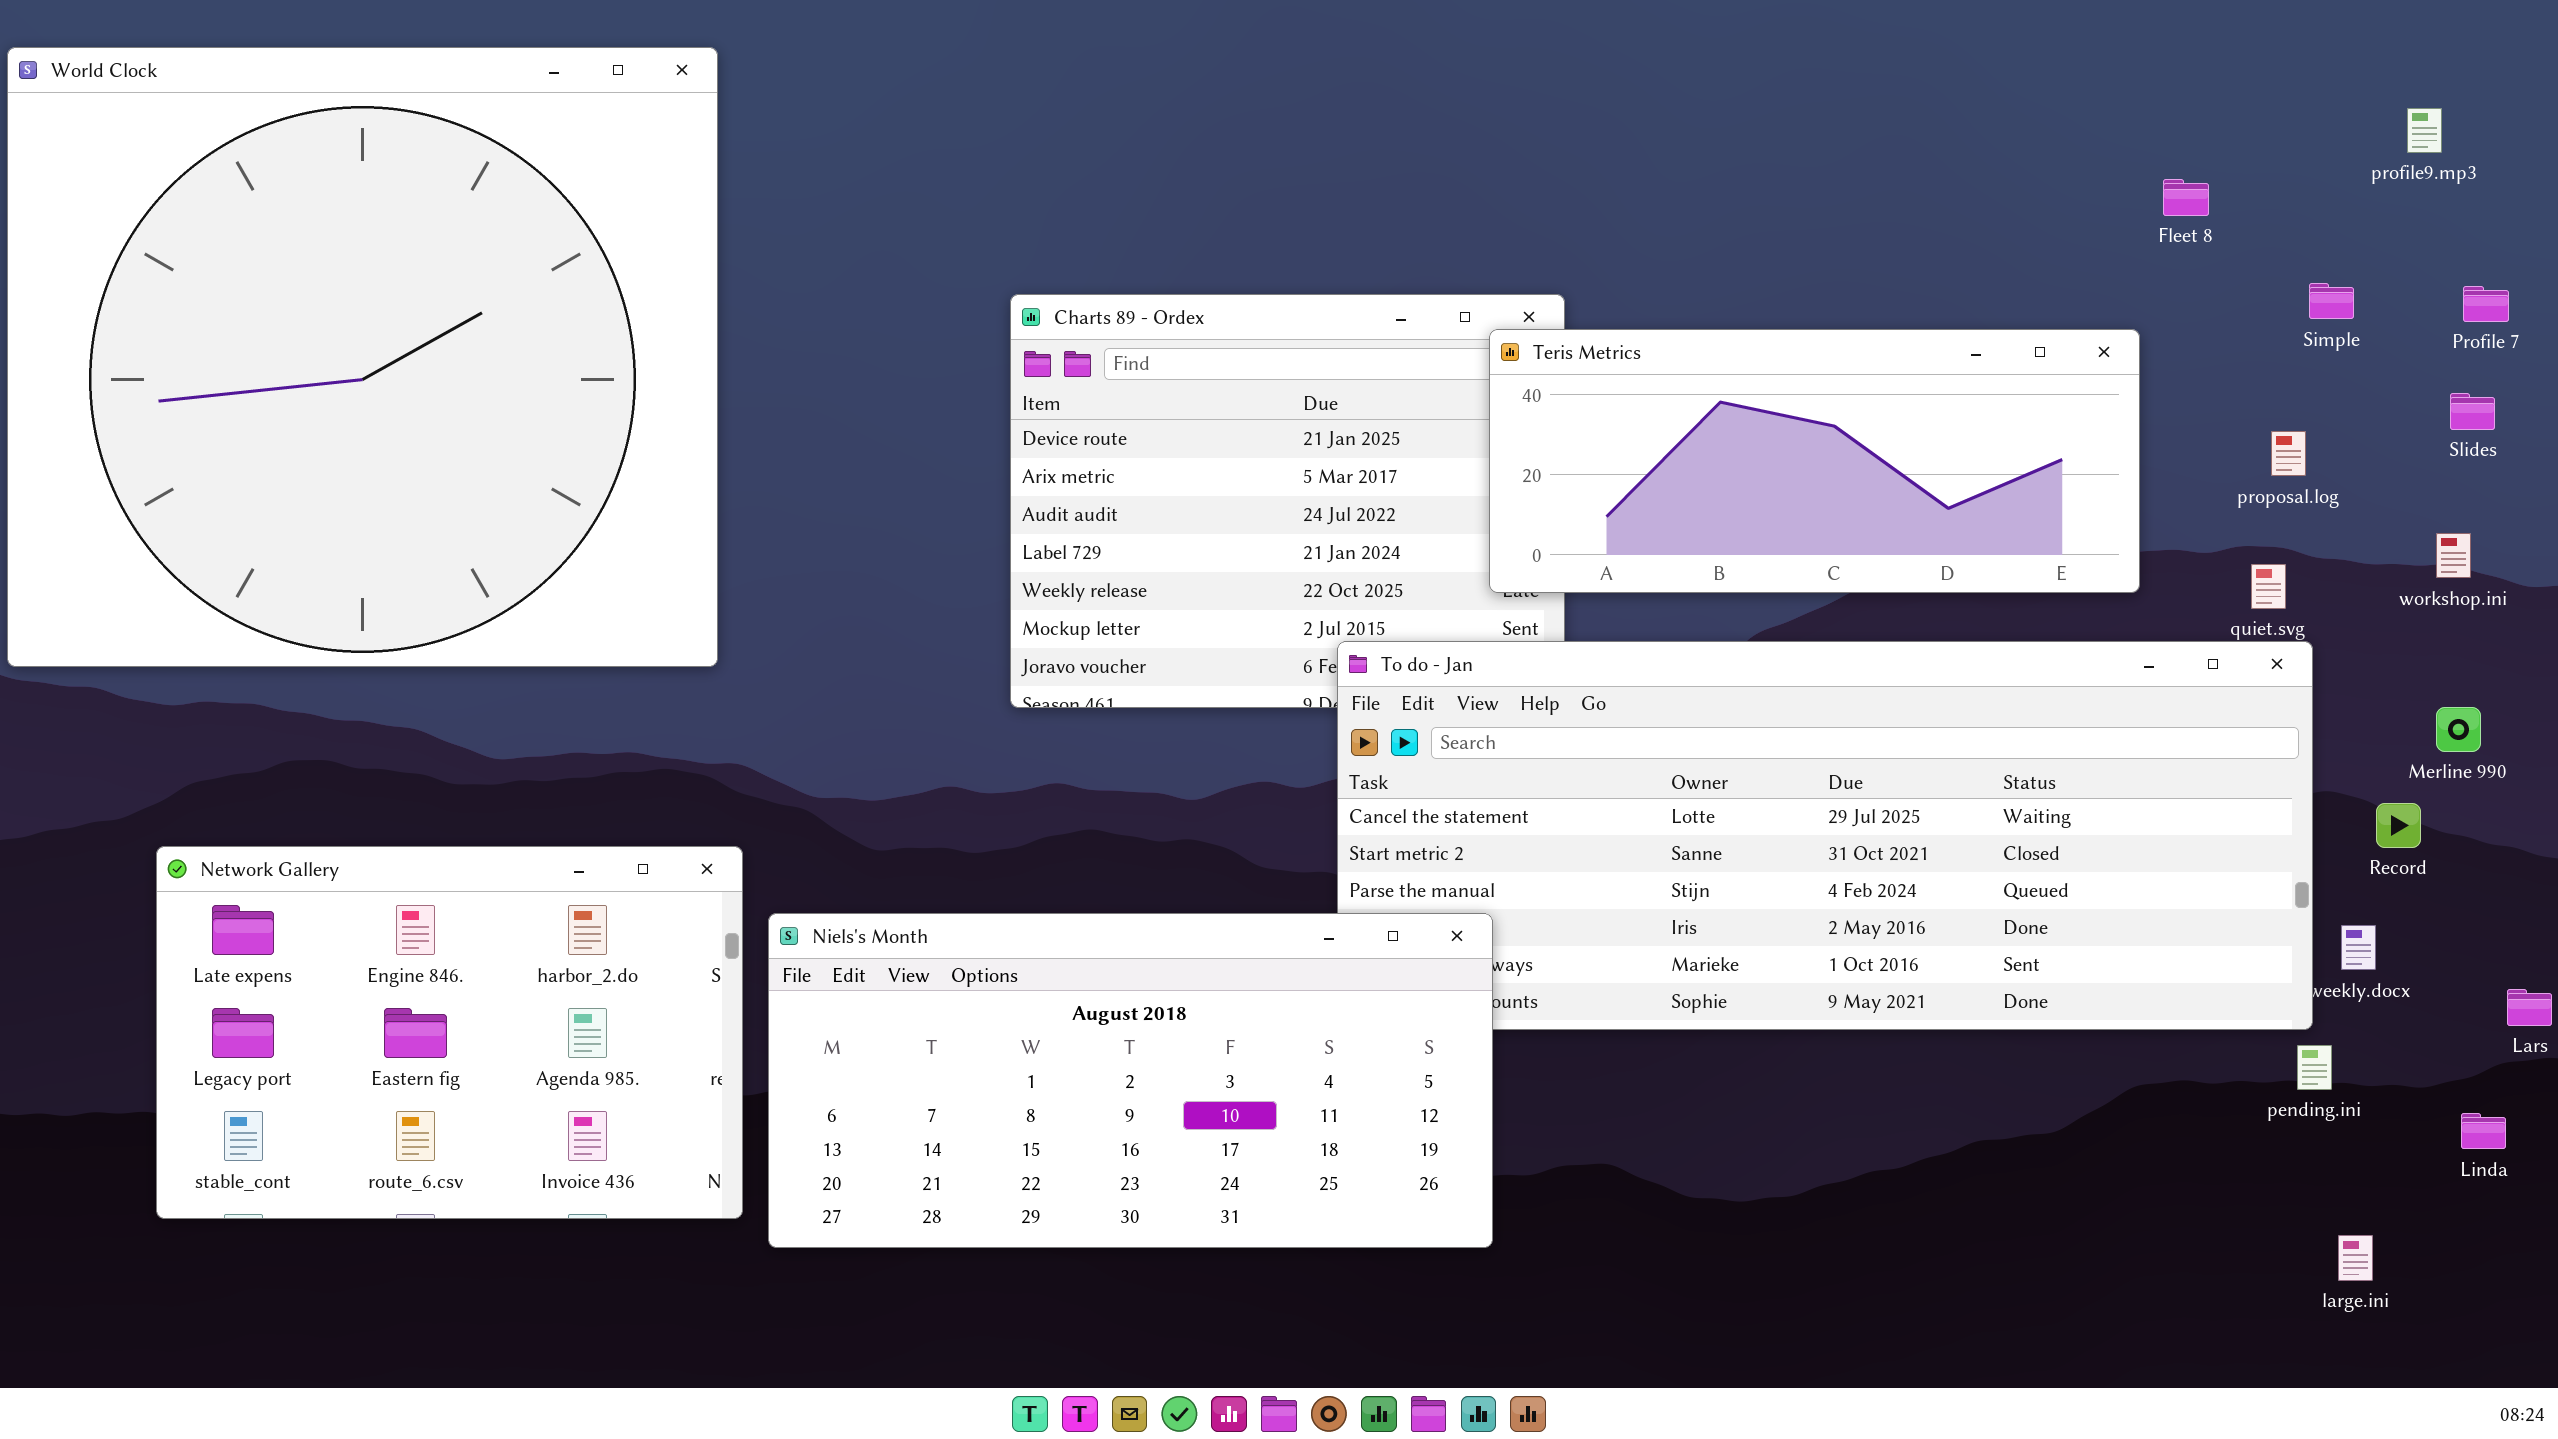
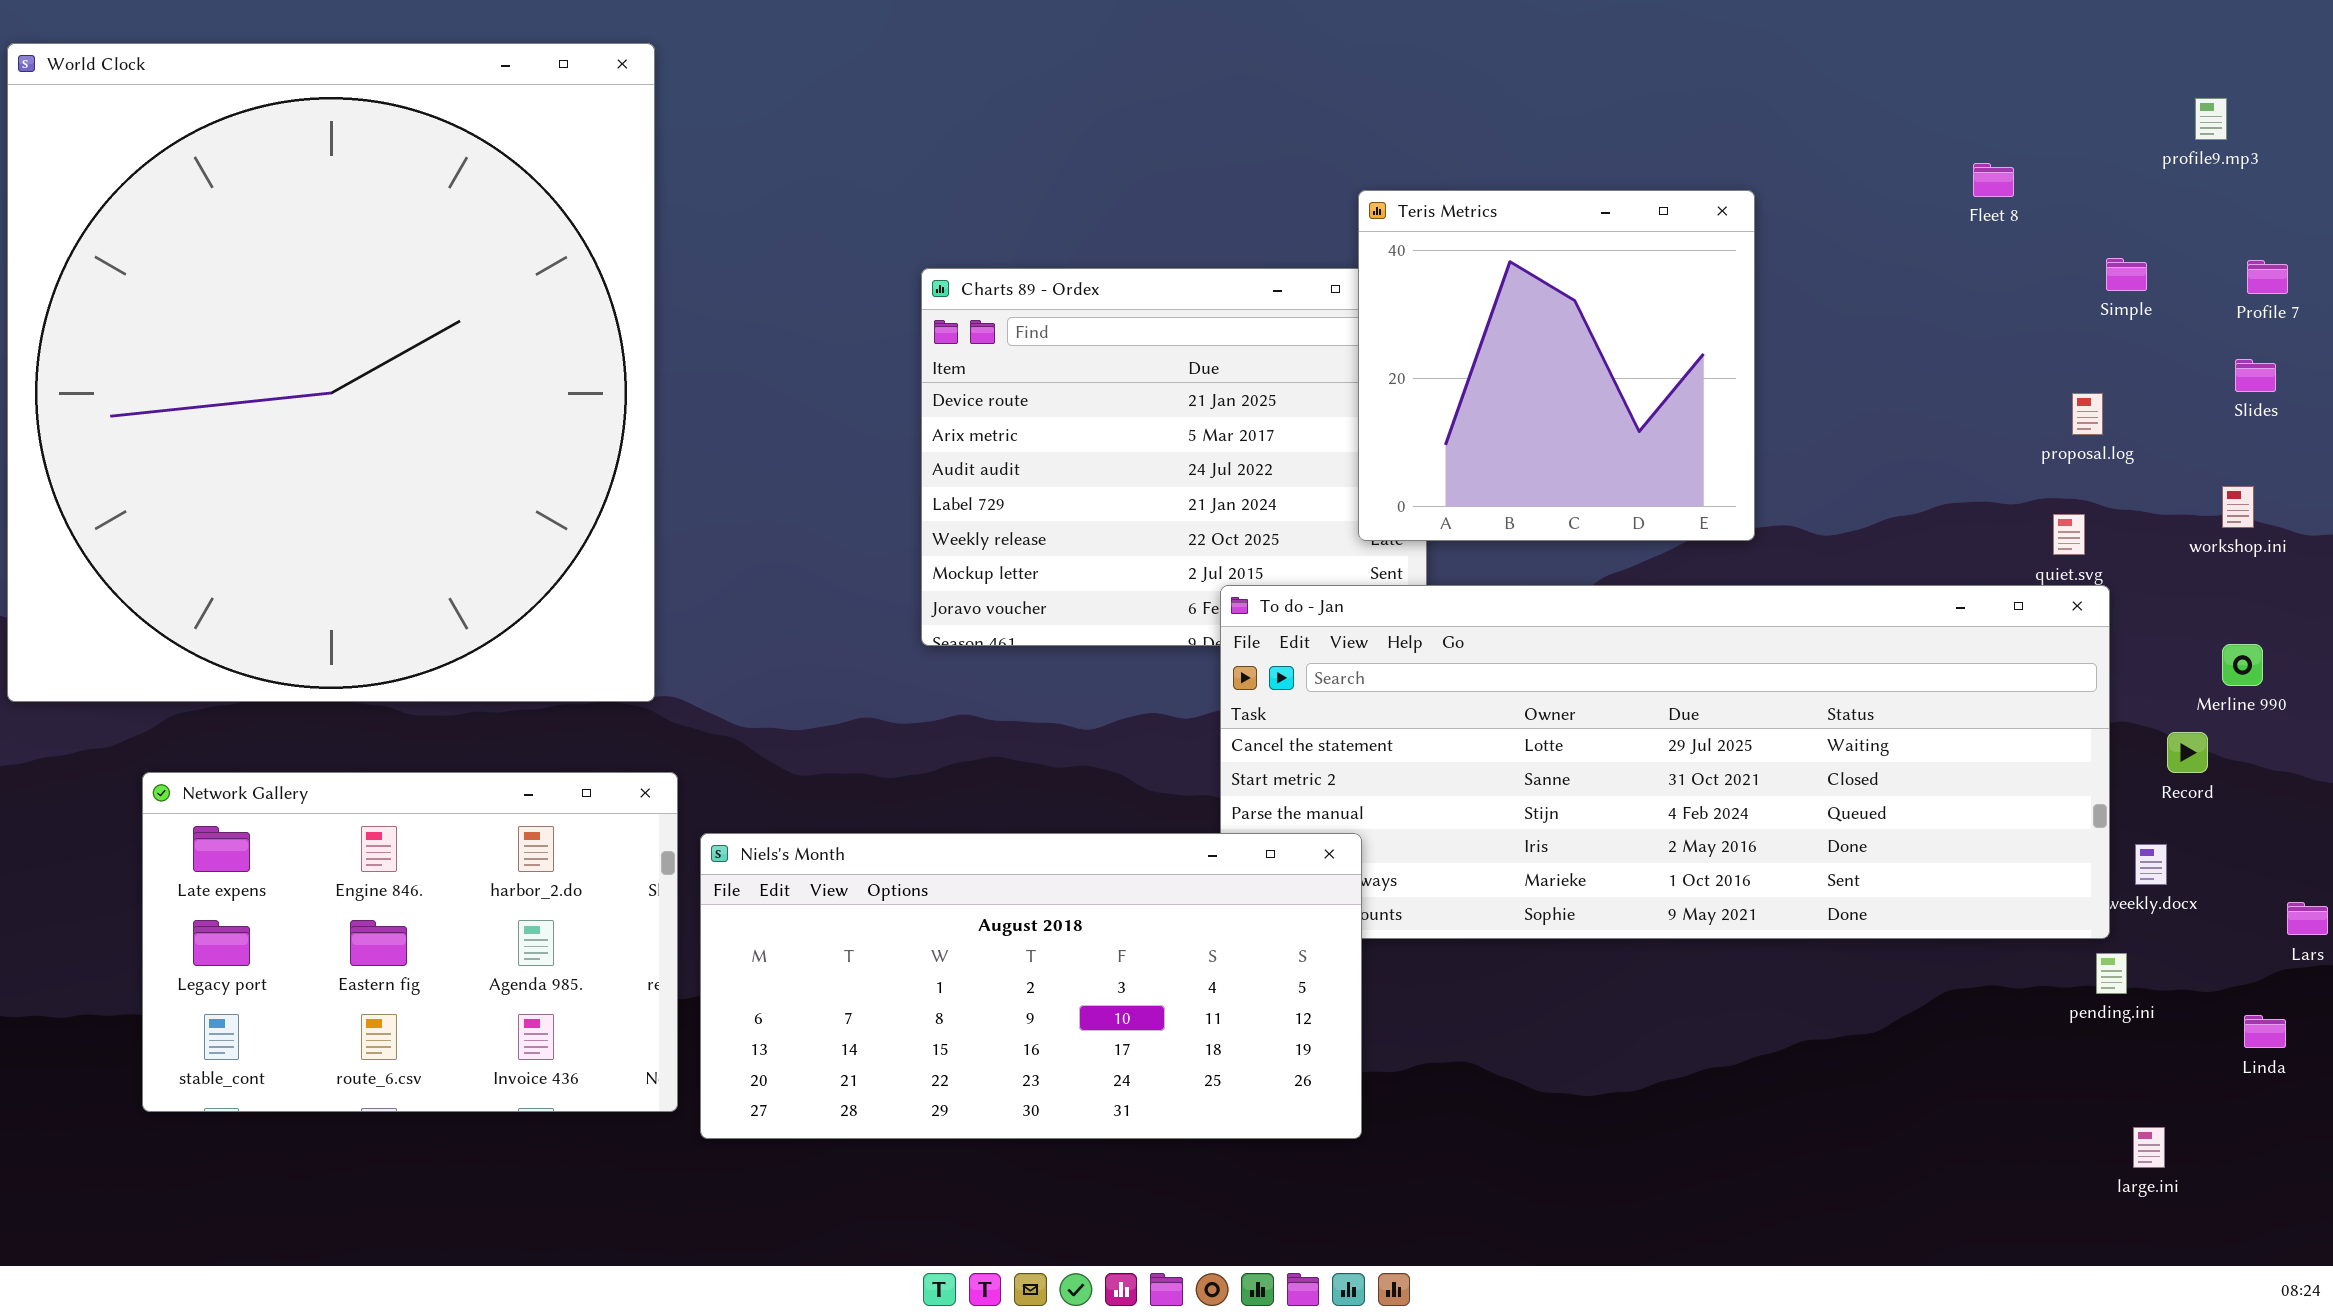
World Clock: [7,47,718,667] -> [7,43,655,702], resized
Teris Metrics: [1489,329,2140,593] -> [1358,190,1755,541], resized

